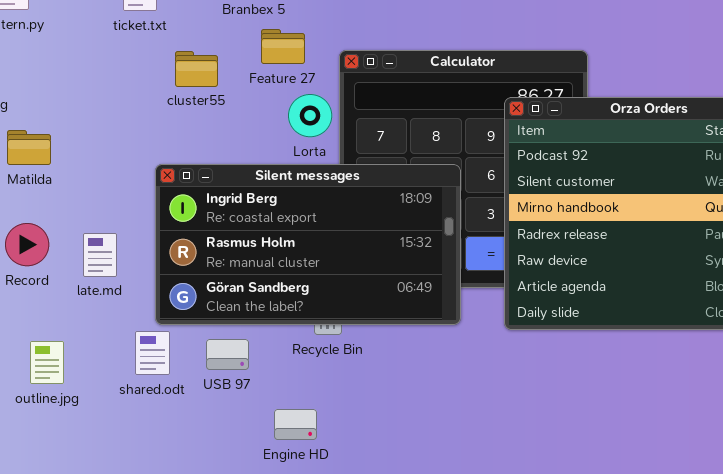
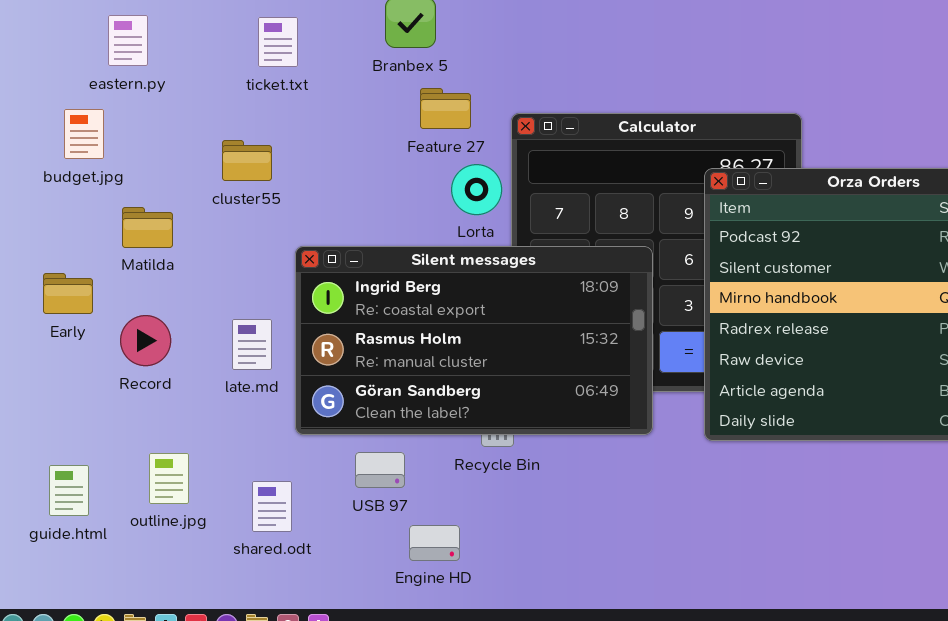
cluster55: [175,51,218,87] -> [222,140,272,181], moved
late.md: [83,233,117,277] -> [232,319,272,370], moved
shared.odt: [135,331,170,375] -> [252,481,292,532], moved
Engine HD: [274,409,317,440] -> [409,525,460,561], moved

